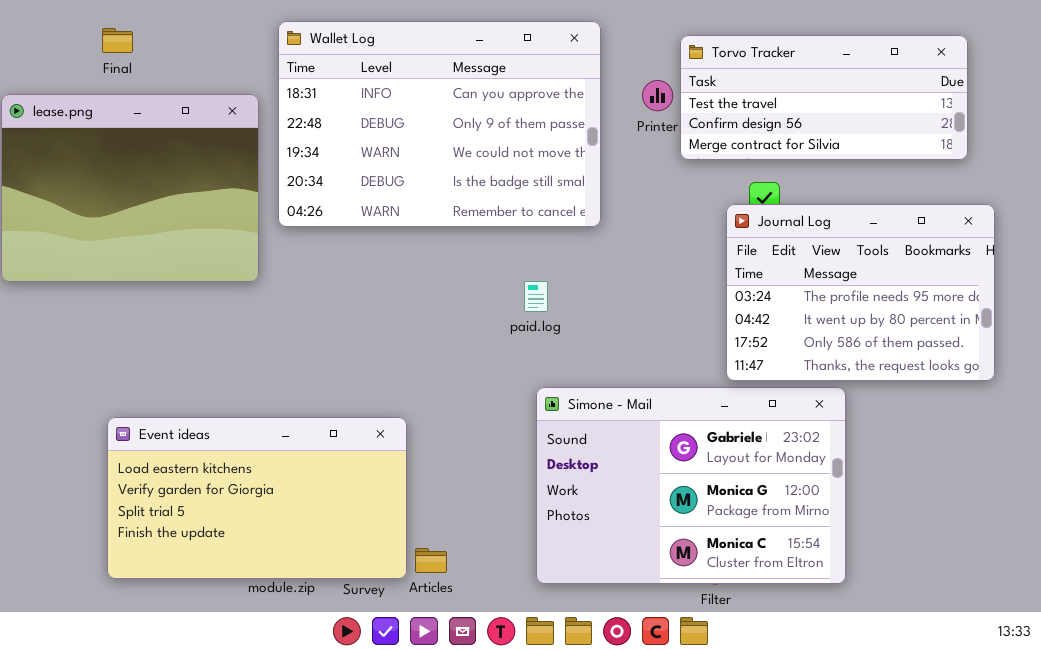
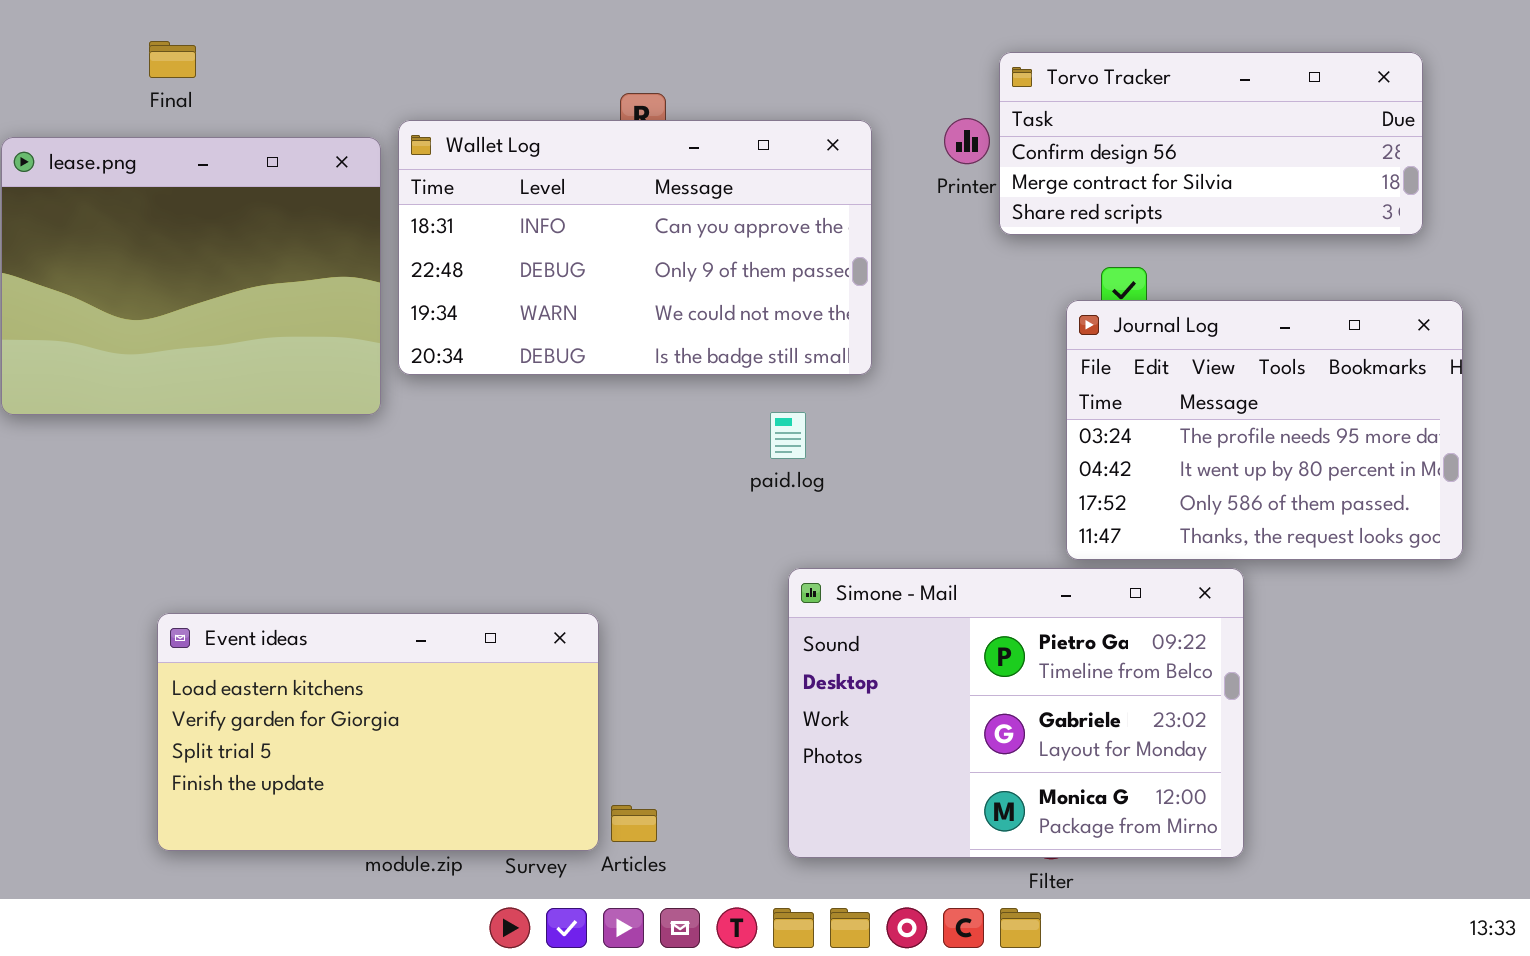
Wallet Log: [278,21,601,227] -> [398,120,872,375], moved, resized
Torvo Tracker: [680,35,968,160] -> [999,52,1423,235], scrolled down 1 row
Simone - Mail: [536,387,846,584] -> [788,568,1244,858], scrolled up 1 row

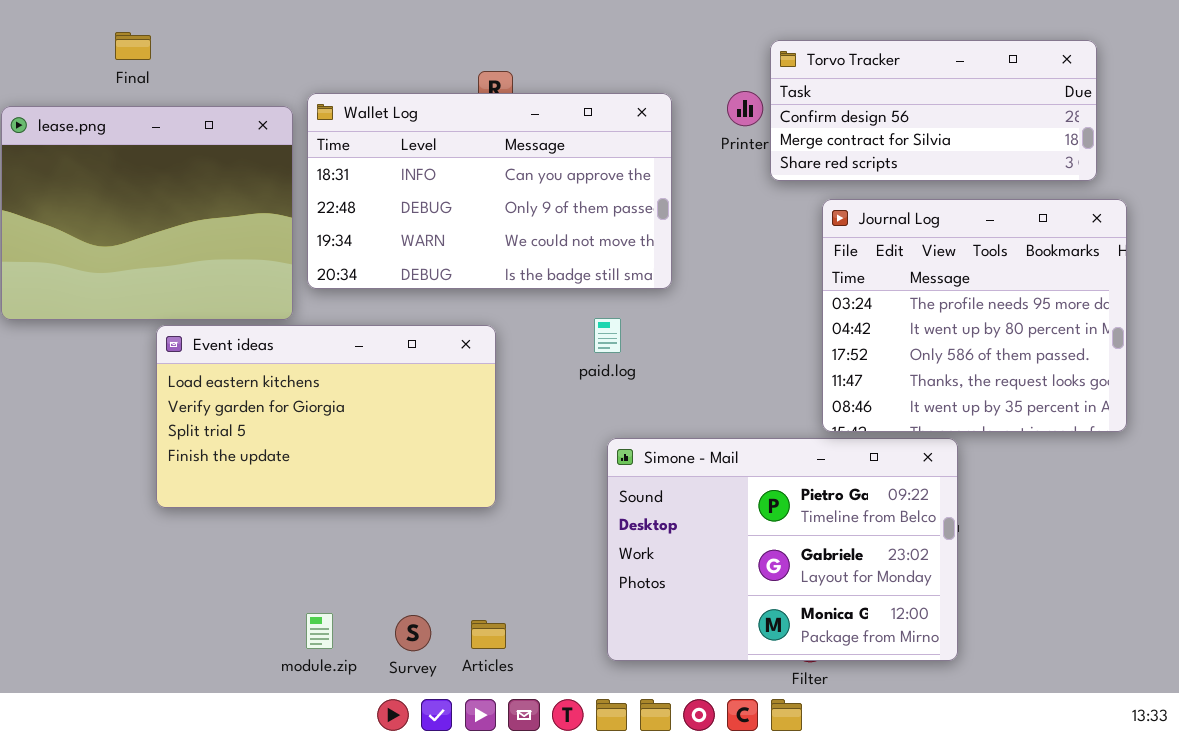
Journal Log: [1066,300,1463,560] -> [822,199,1127,432], resized
Event ideas: [157,613,599,851] -> [156,325,496,508], moved

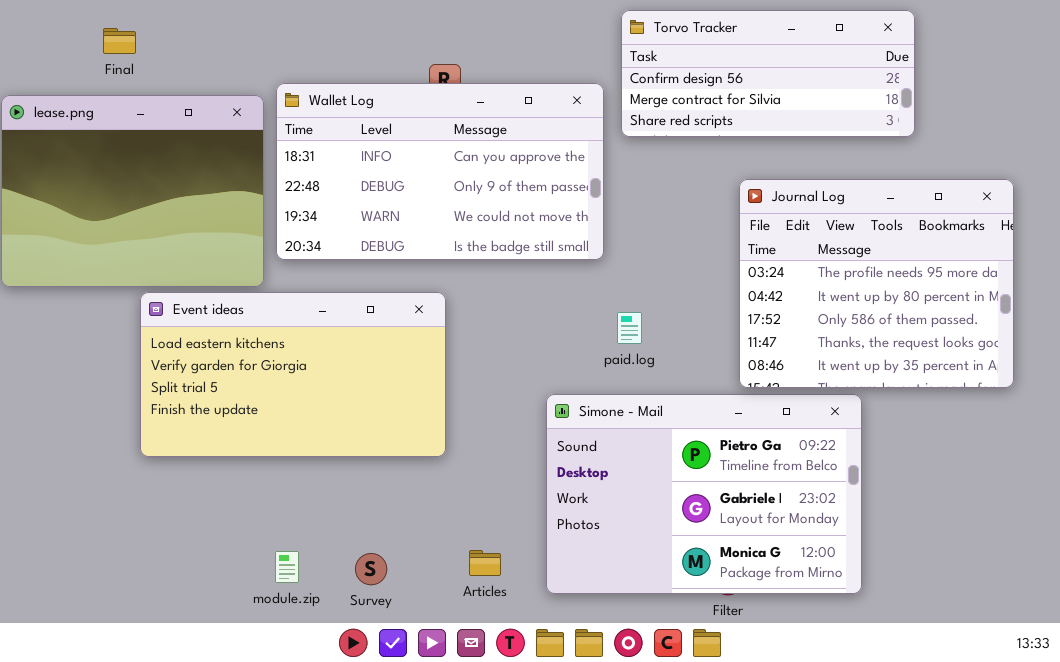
Torvo Tracker: [770,40,1097,181] -> [621,10,915,137], moved
paid.log: [594,318,621,353] -> [617,312,642,344], moved
Articles: [471,620,506,649] -> [469,550,501,576], moved

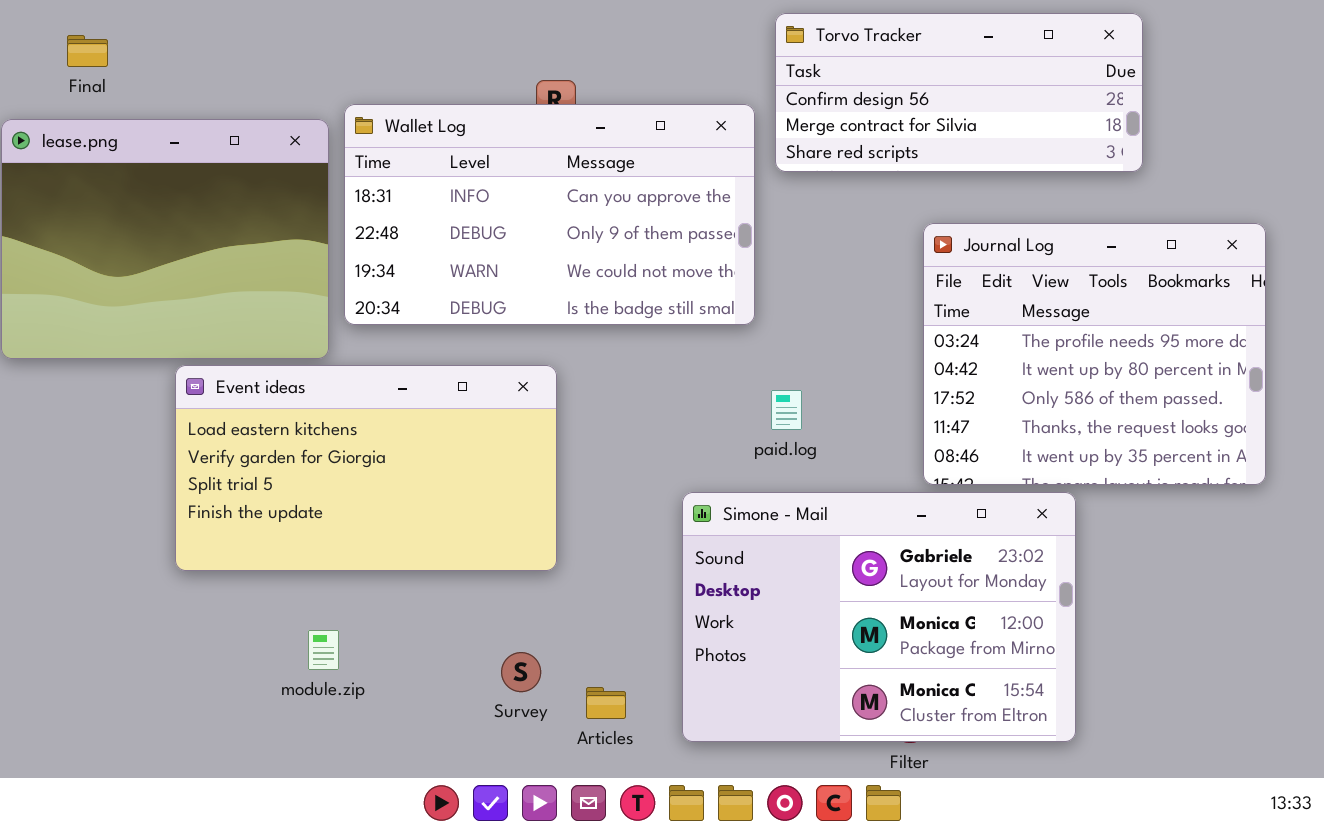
Final: [103,28,136,54] -> [67,35,108,67], moved
Simone - Mail: [546,394,862,594] -> [682,492,1076,742], scrolled down 1 row
module.zip: [275,551,299,583] -> [308,630,339,670], moved
Survey: [355,553,387,585] -> [501,652,541,692], moved

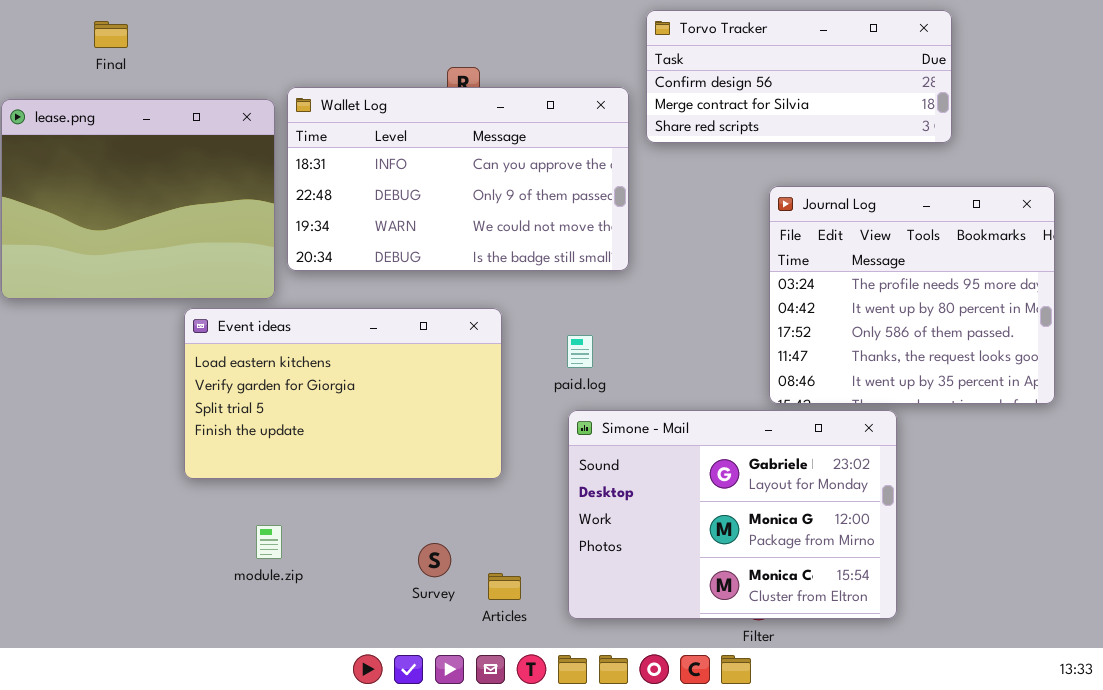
Final: [67,35,108,67] -> [94,21,128,48], moved
Event ideas: [175,365,557,571] -> [184,308,502,479], moved
paid.log: [771,390,802,430] -> [567,335,593,368], moved

